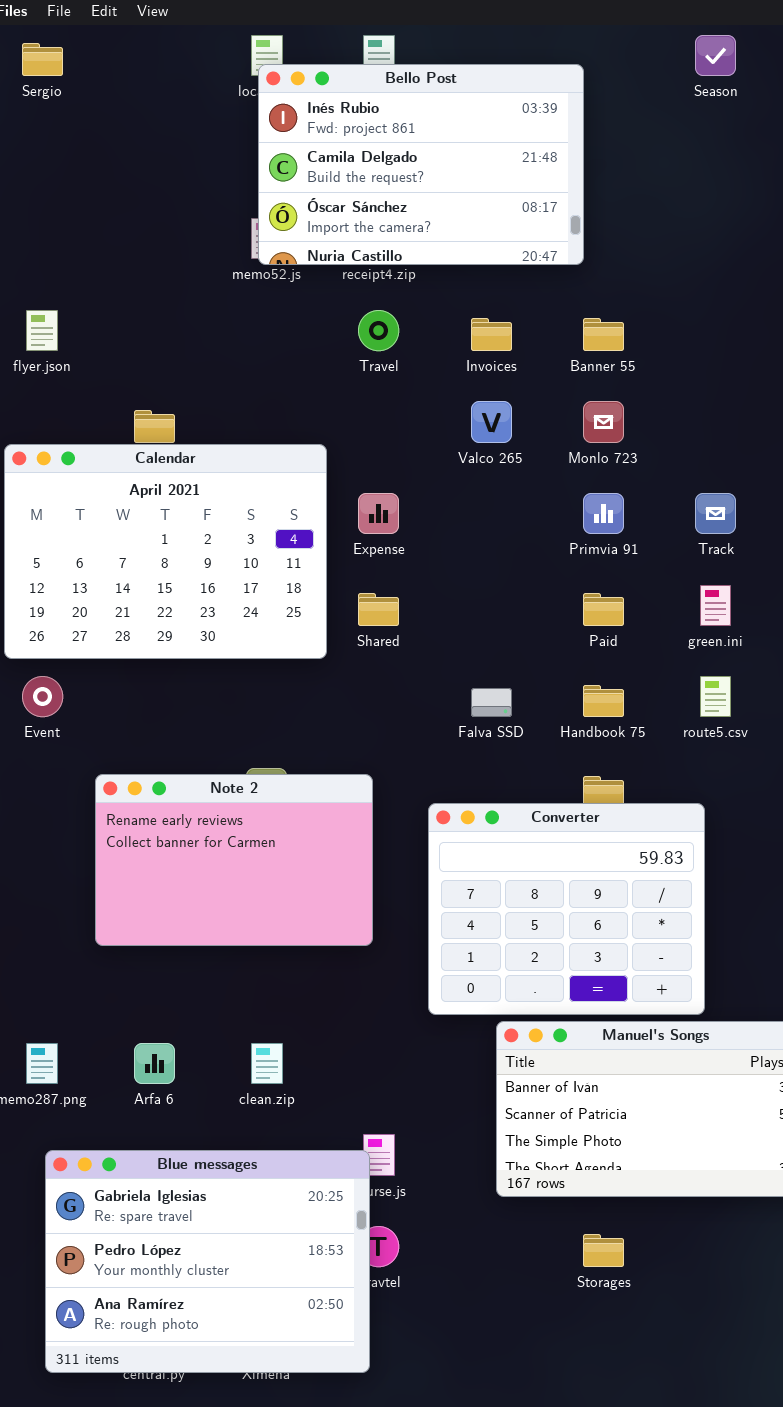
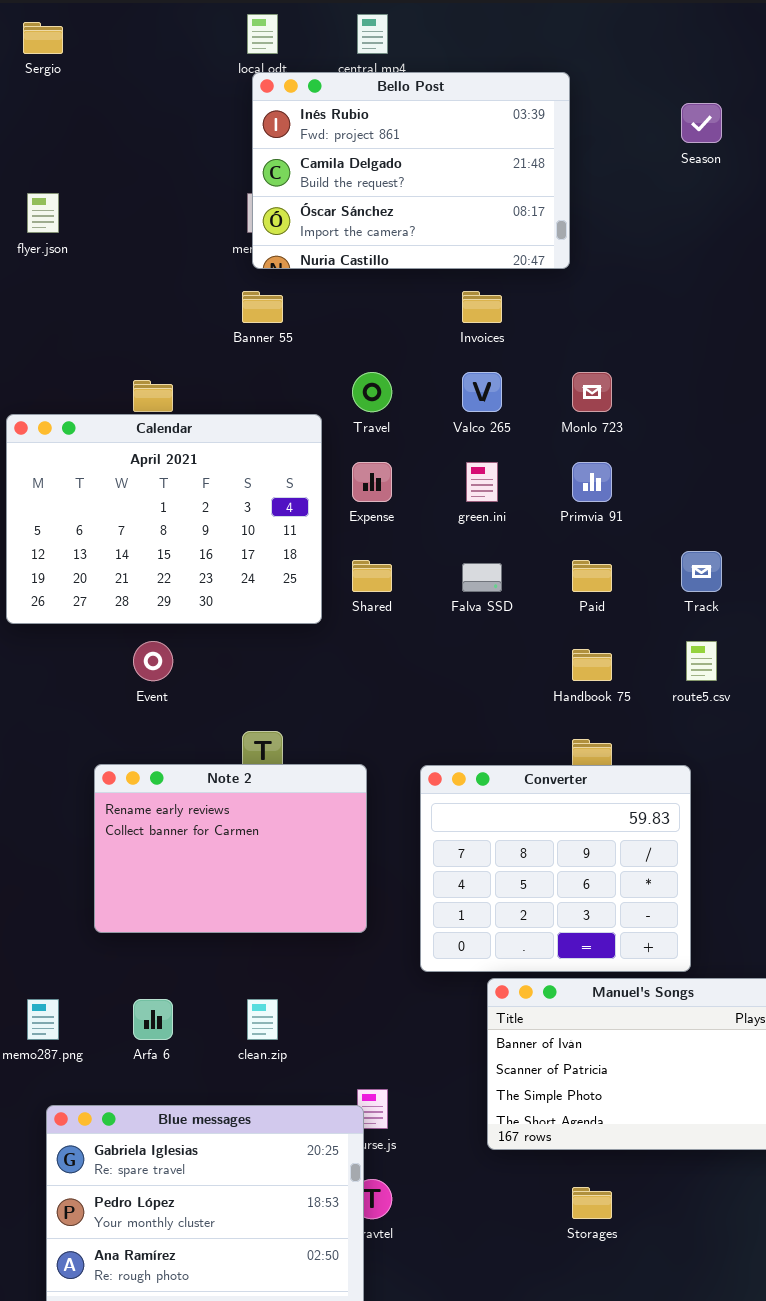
Season: [695,35,736,76] -> [681,103,722,143], moved
Bello Post: [258,64,584,265] -> [252,72,570,269], moved
flyer.json: [26,310,58,351] -> [27,193,59,233], moved
Travel: [358,310,399,351] -> [352,372,392,412], moved
Banner 55: [583,318,624,351] -> [242,291,283,323], moved
Track: [695,493,736,534] -> [681,551,722,592], moved
green.ini: [700,585,731,626] -> [466,462,498,502], moved
Event: [22,676,63,717] -> [133,641,173,681], moved
Falva SSD: [471,688,512,717] -> [462,563,502,592], moved
Note 2: [95,774,373,946] -> [94,764,367,933], moved

